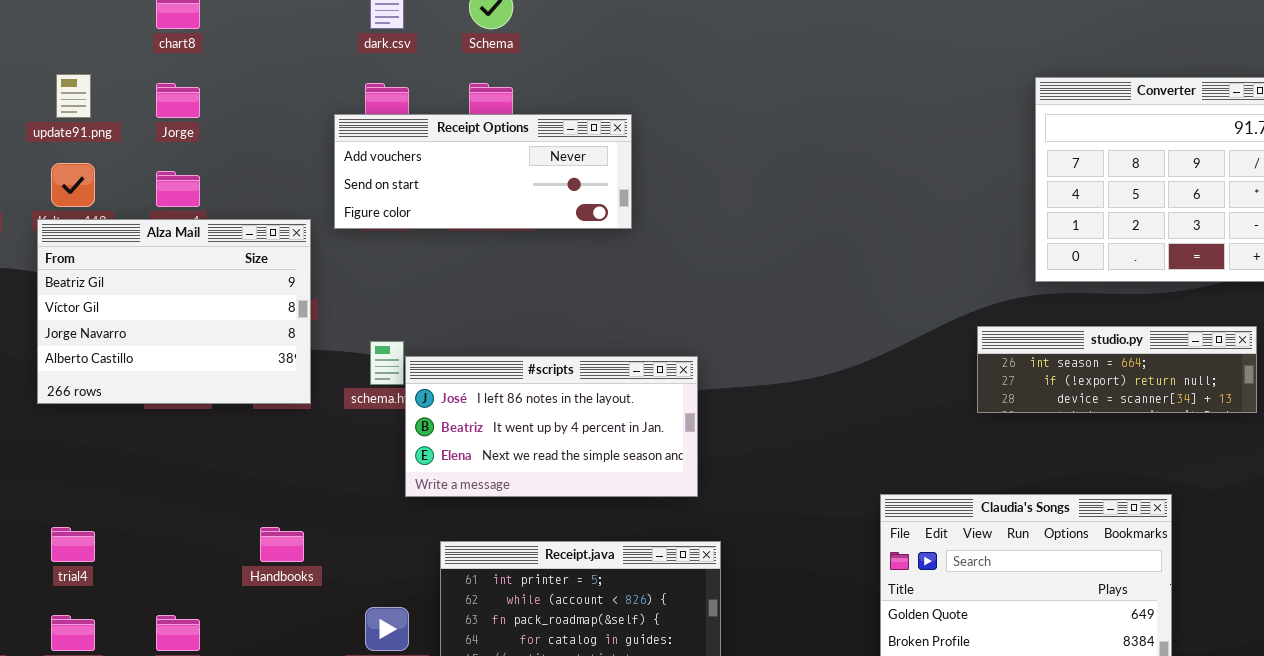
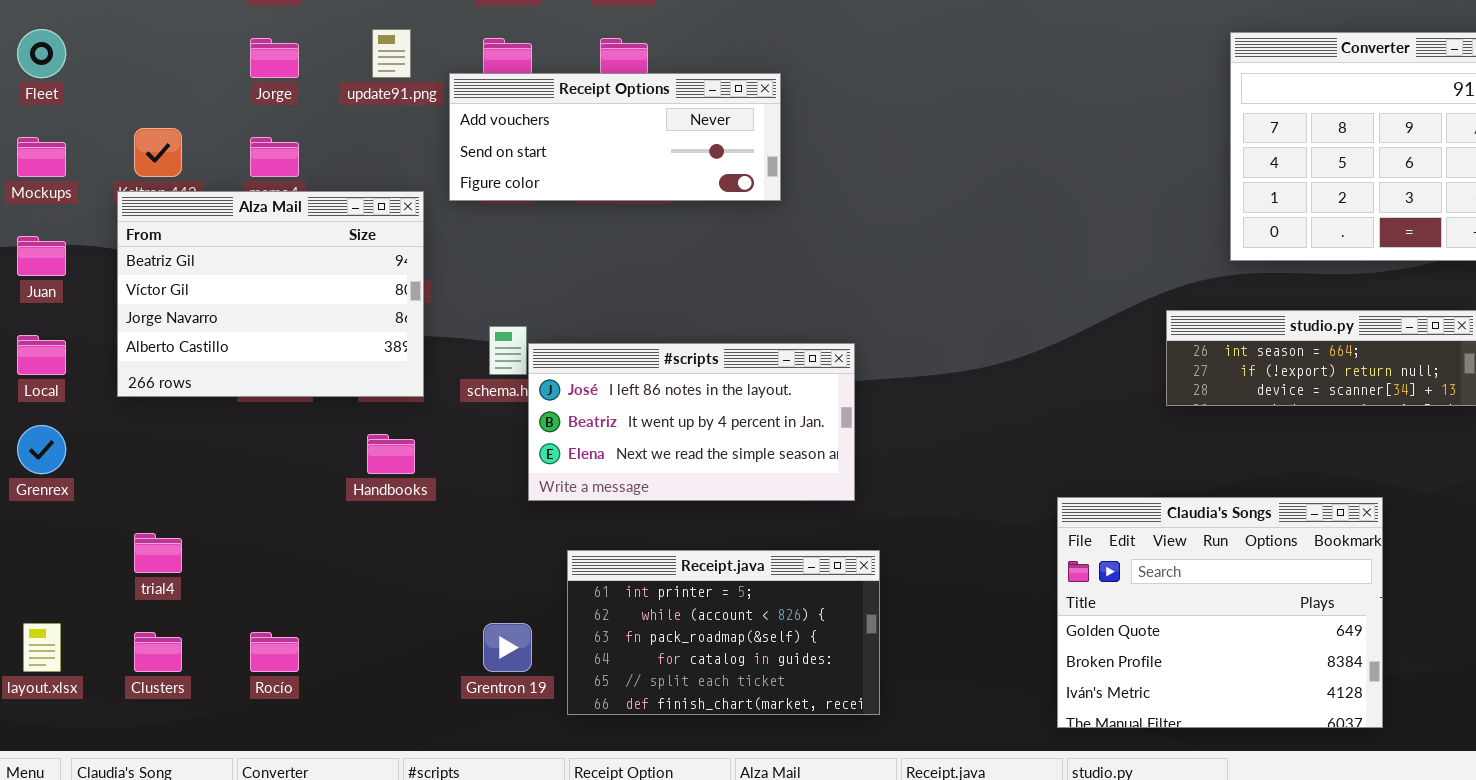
update91.png: [56,74,91,118] -> [372,29,411,78], moved
Handbooks: [260,527,304,562] -> [367,434,415,474], moved

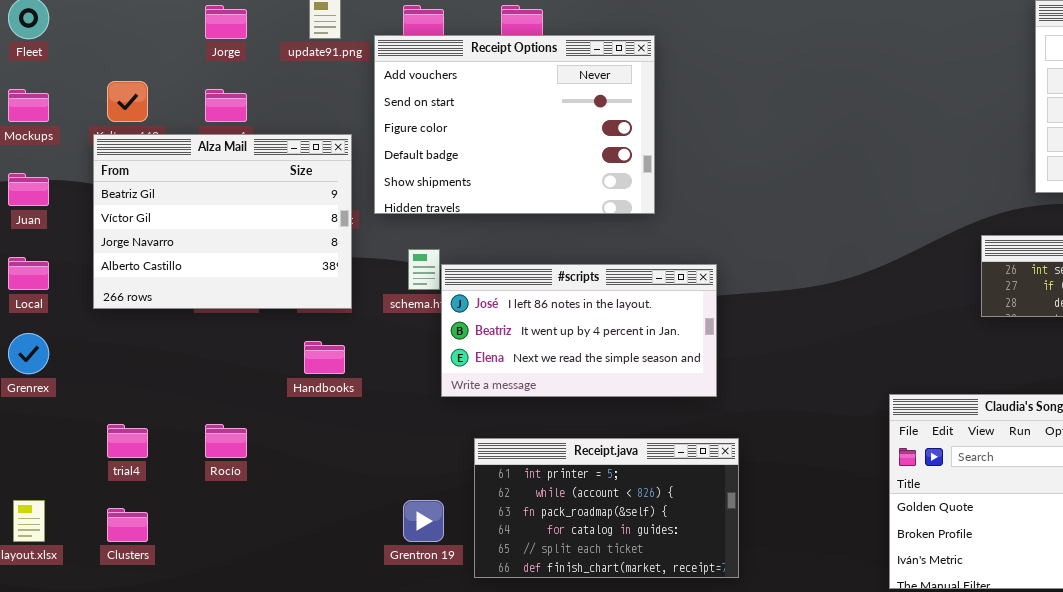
Receipt Options: [449,73,781,201] -> [374,35,655,214], resized
Rocío: [250,632,299,672] -> [205,424,247,458], moved

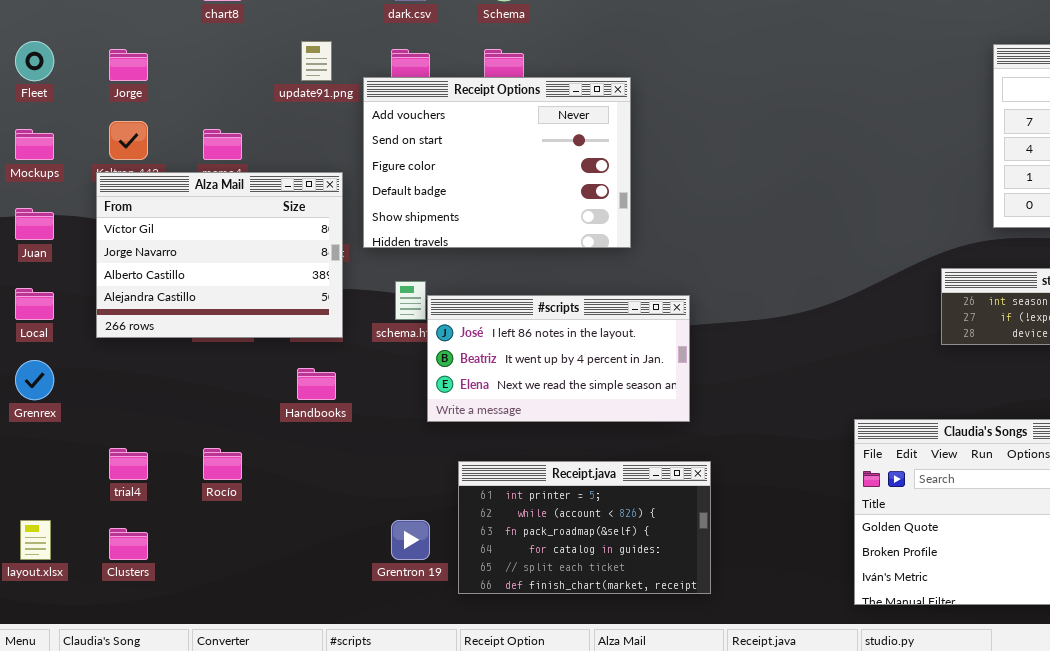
Jorge: [205,5,247,39] -> [109,49,148,81], moved
Alza Mail: [93,134,352,309] -> [96,172,343,338], scrolled down 1 row

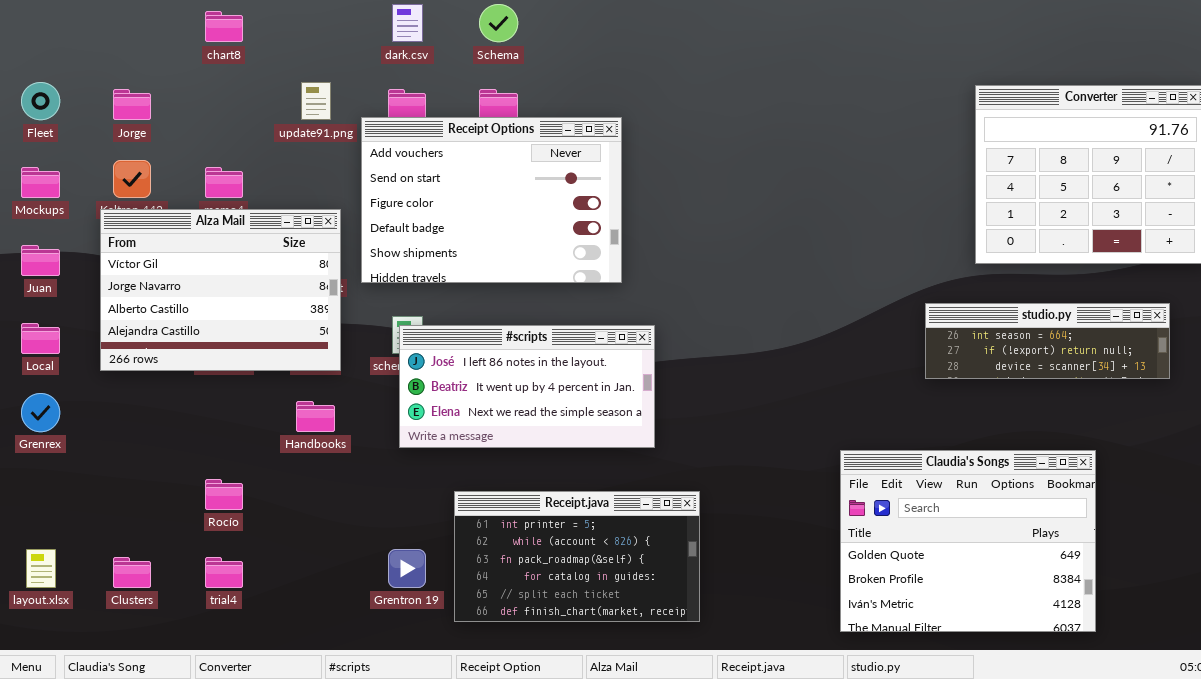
#scripts: [427,295,690,422] -> [399,325,655,448], moved
trial4: [109,448,148,480] -> [205,557,243,588], moved

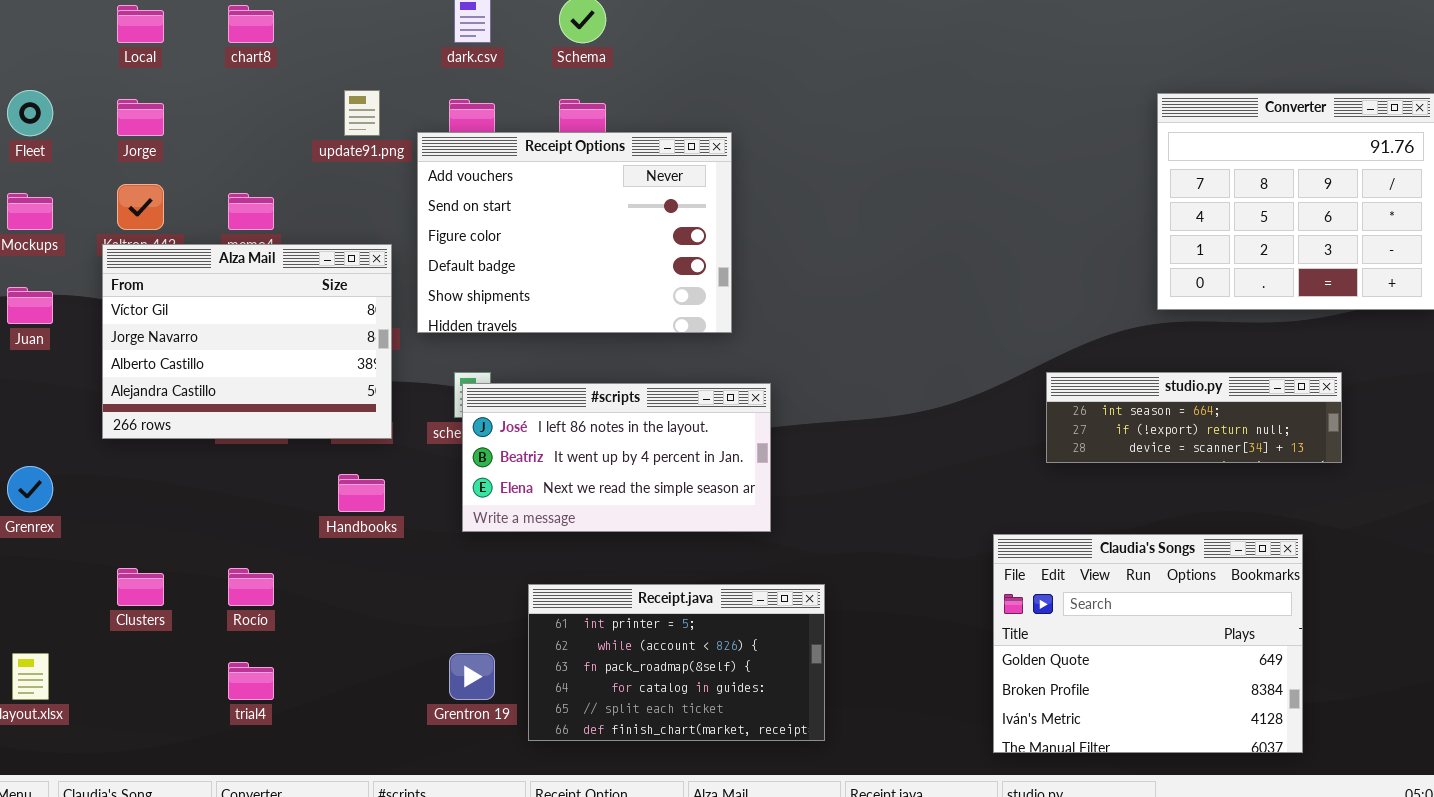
studio.py: [925,303,1170,379] -> [1046,372,1342,463], moved
Local: [21,323,60,354] -> [117,5,164,43], moved
Clusters: [113,557,151,588] -> [117,568,164,606], moved

